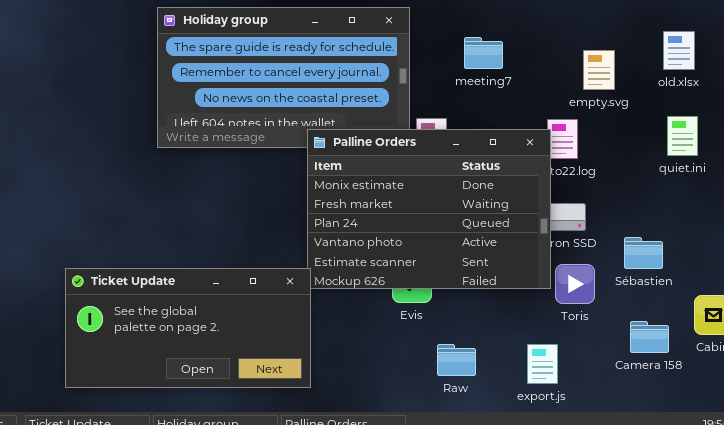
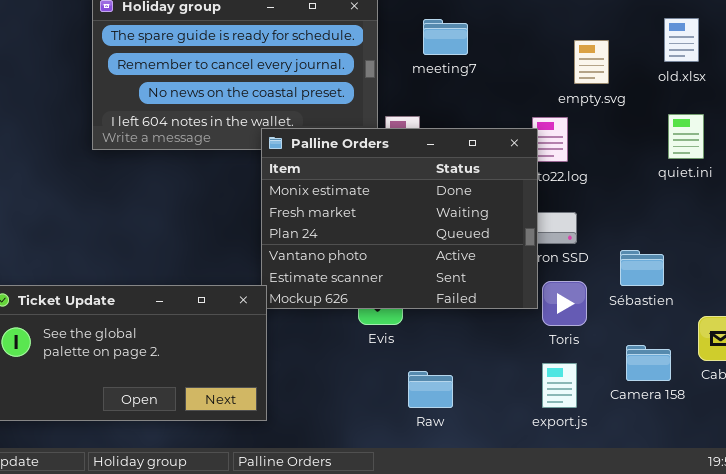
meeting7: [464,37,503,69] -> [423,19,468,55], moved
export.js: [527,344,558,384] -> [542,363,577,408], moved

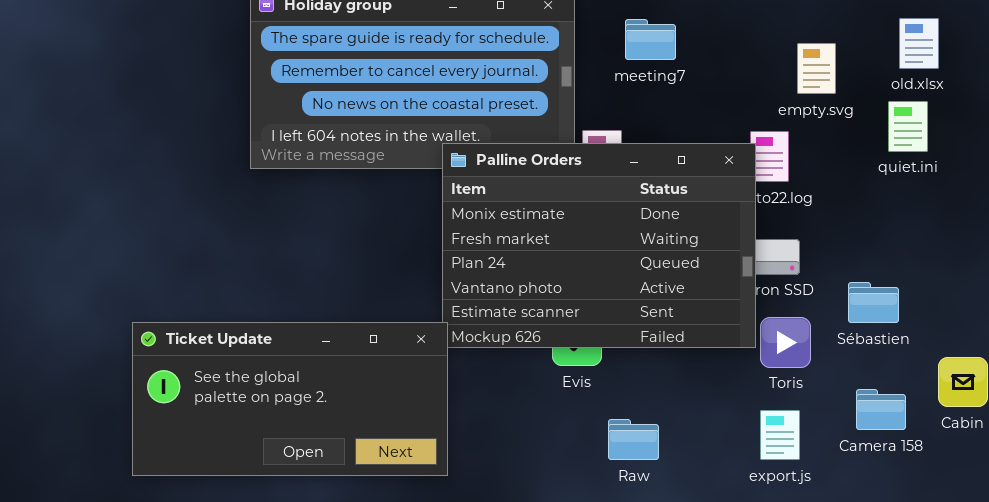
quiet.ini: [668,114,704,159] -> [888,101,928,152], moved

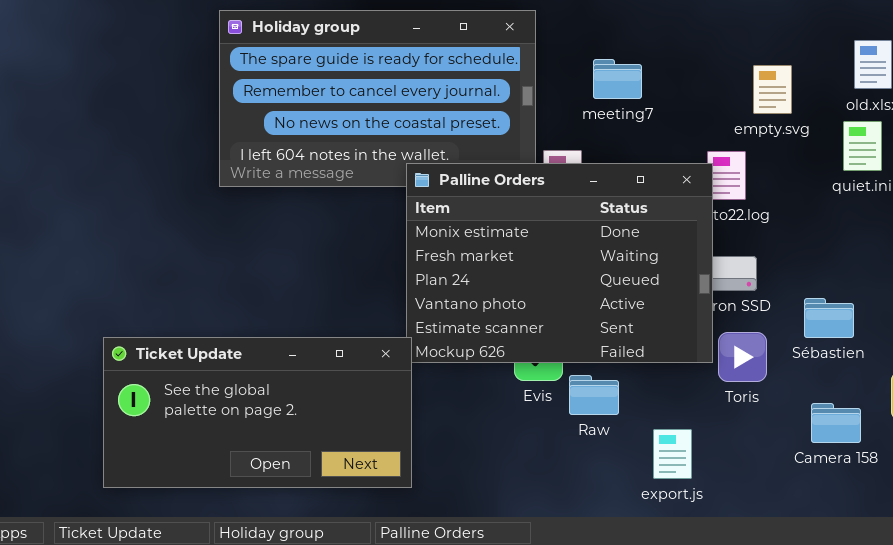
meeting7: [625,19,676,60] -> [593,59,642,99], moved
export.js: [760,410,800,460] -> [653,429,692,479], moved
Raw: [608,419,659,460] -> [569,375,619,415], moved

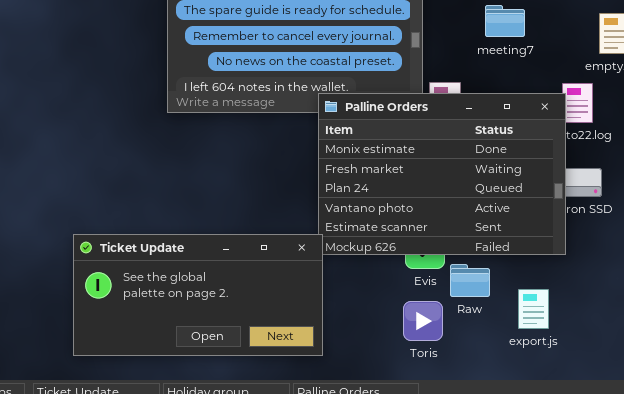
meeting7: [593,59,642,99] -> [485,5,525,37], moved
Toris: [718,332,767,382] -> [403,301,443,341], moved
export.js: [653,429,692,479] -> [518,289,549,329], moved

